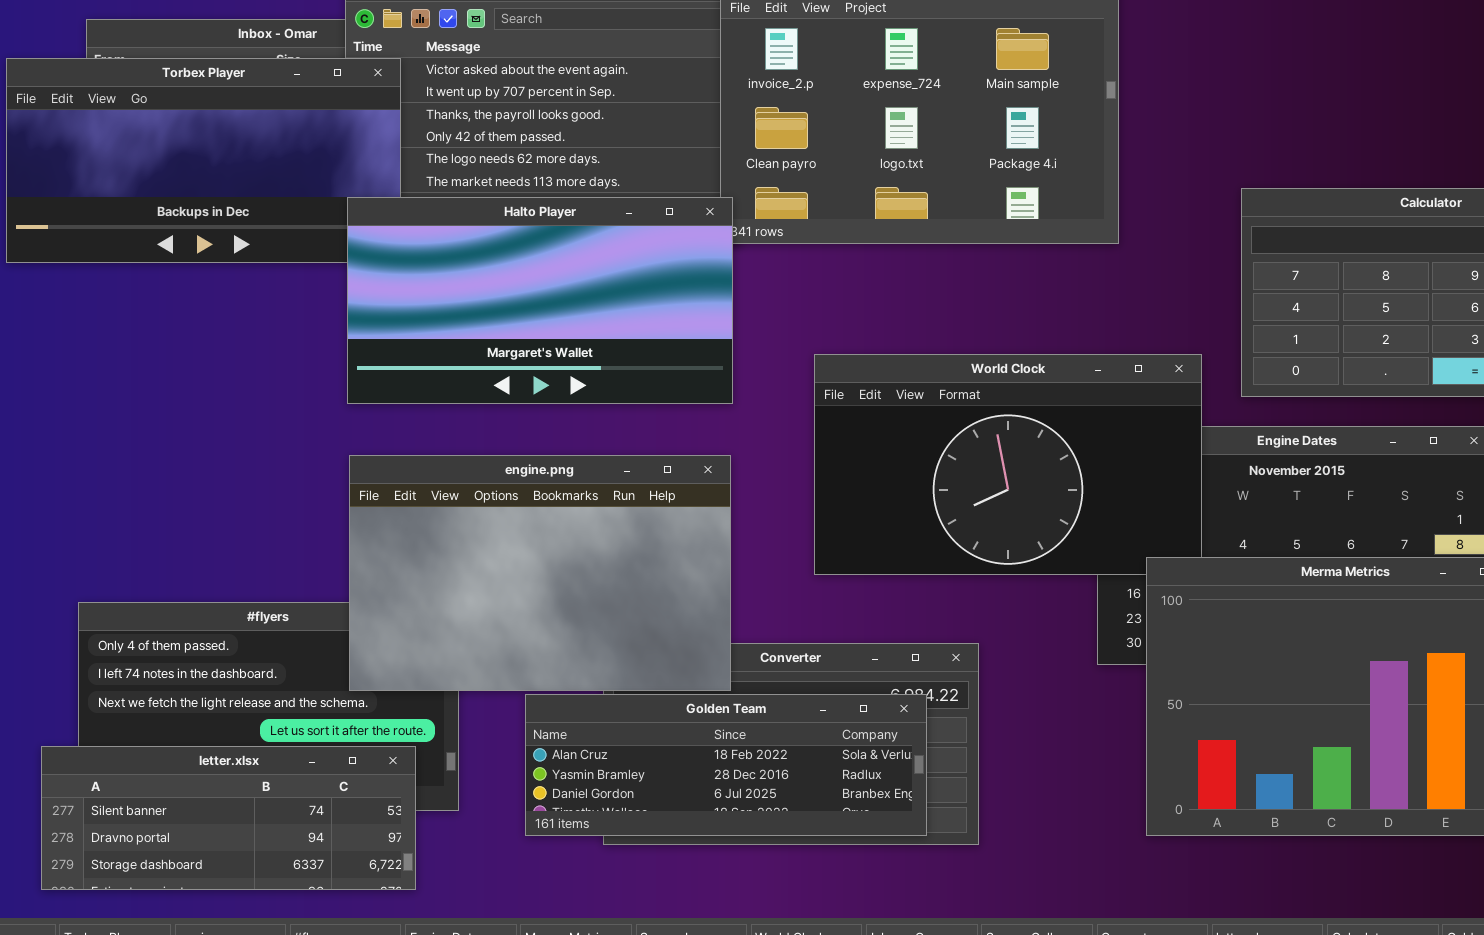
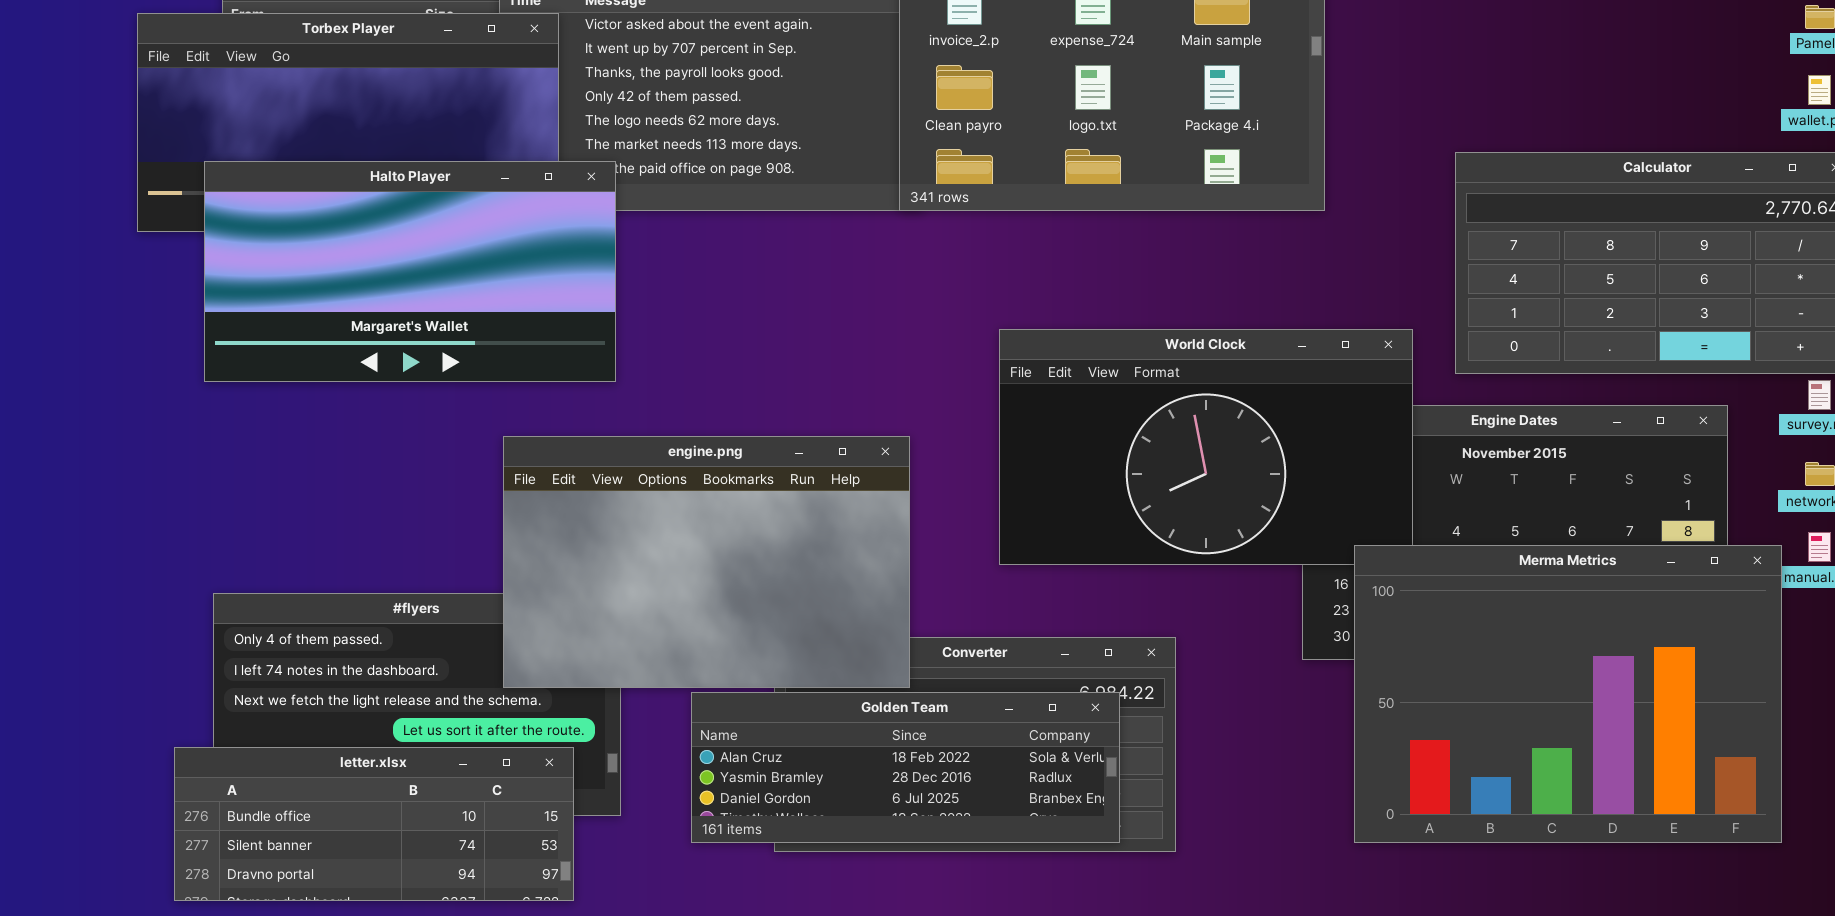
Halto Player: [347,197,733,404] -> [204,161,616,382], moved
letter.xlsx: [41,746,416,890] -> [174,747,574,901], scrolled up 1 row

